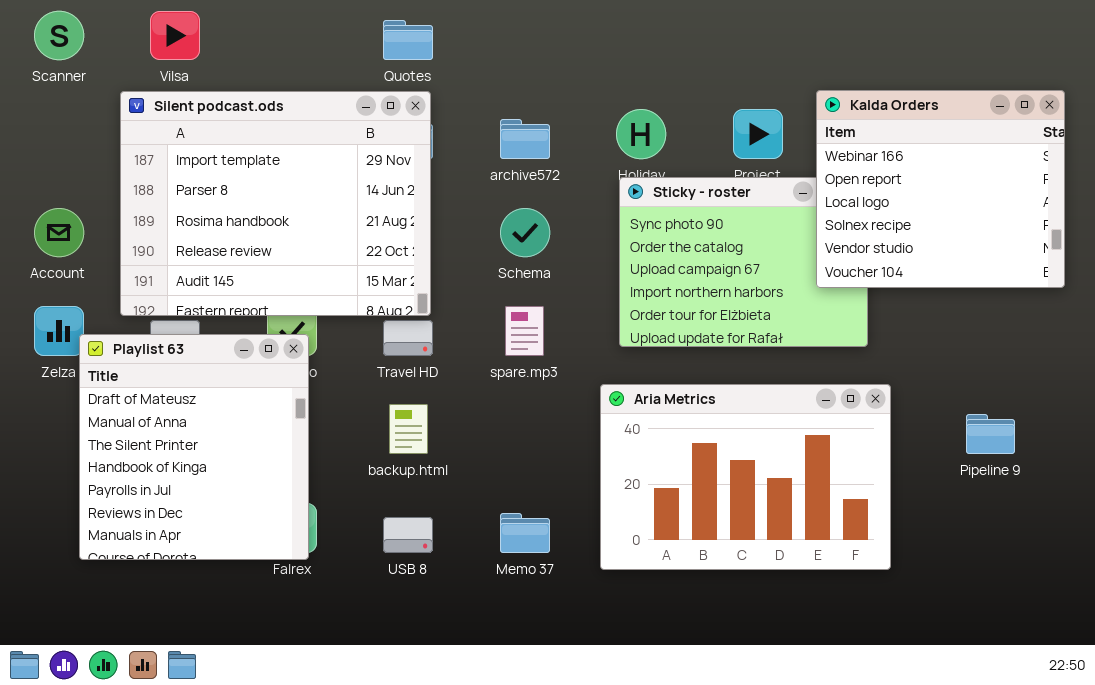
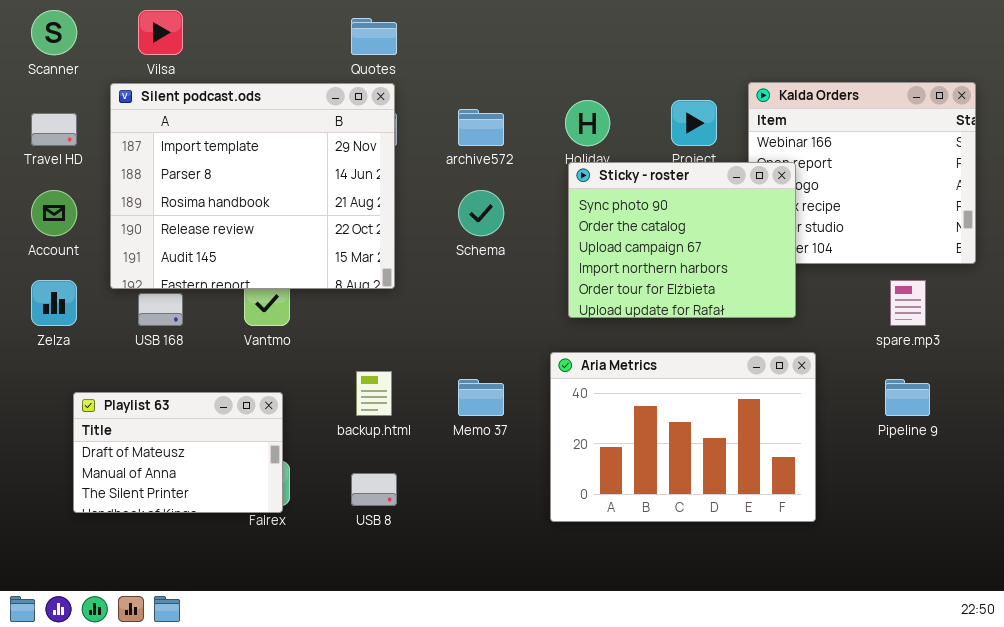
Sticky - roster: [619,177,868,347] -> [568,162,796,318], raised
spare.mp3: [505,306,544,356] -> [890,280,926,326], moved
Travel HD: [383,320,433,356] -> [31,113,77,146], moved
Playlist 63: [79,334,309,560] -> [73,392,283,513], resized
Memo 37: [500,513,550,553] -> [458,379,504,416], moved

